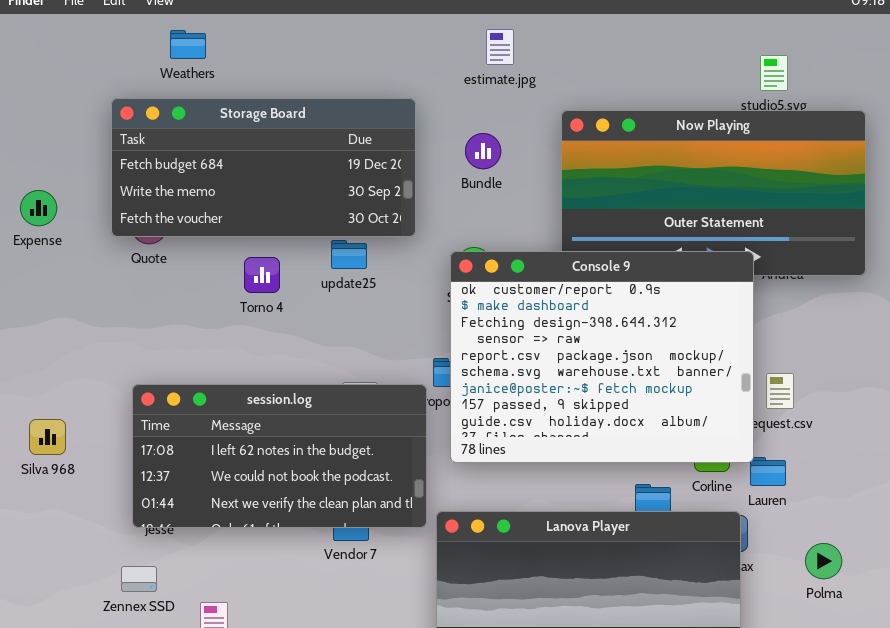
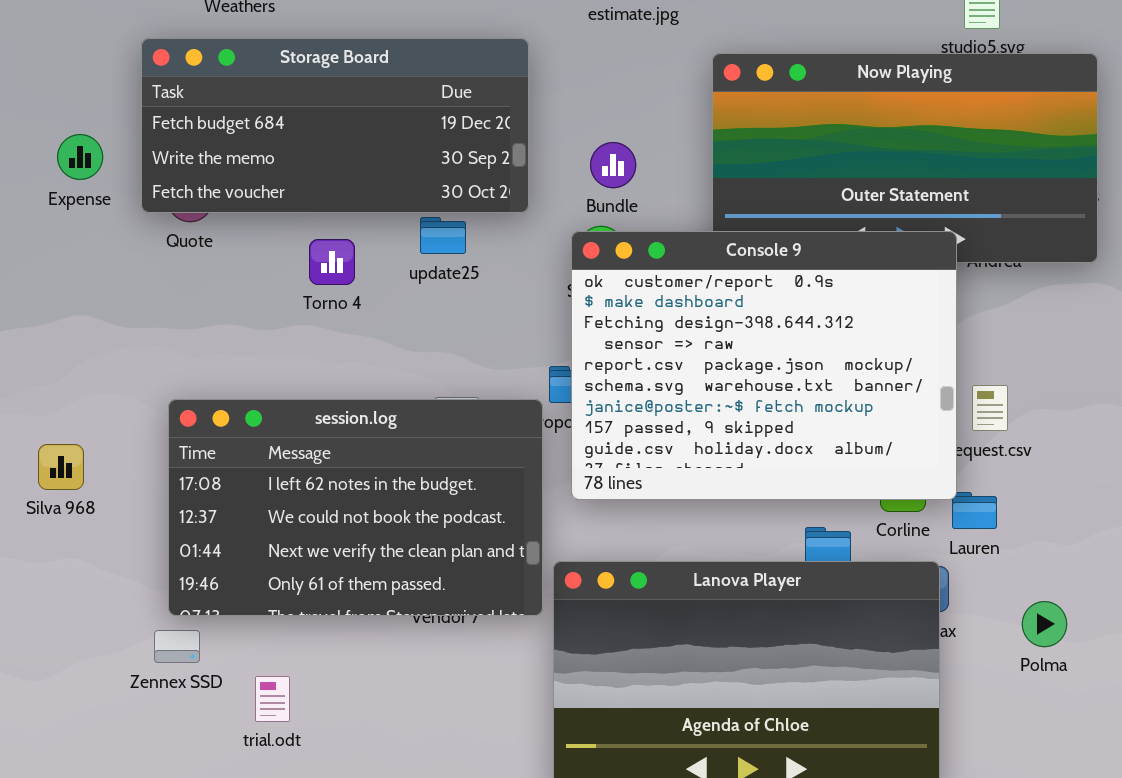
Bundle: [465,133,501,169] -> [590,142,636,188], moved
Expense: [20,190,57,226] -> [57,134,103,180], moved
session.log: [132,384,427,528] -> [168,399,543,616], resized

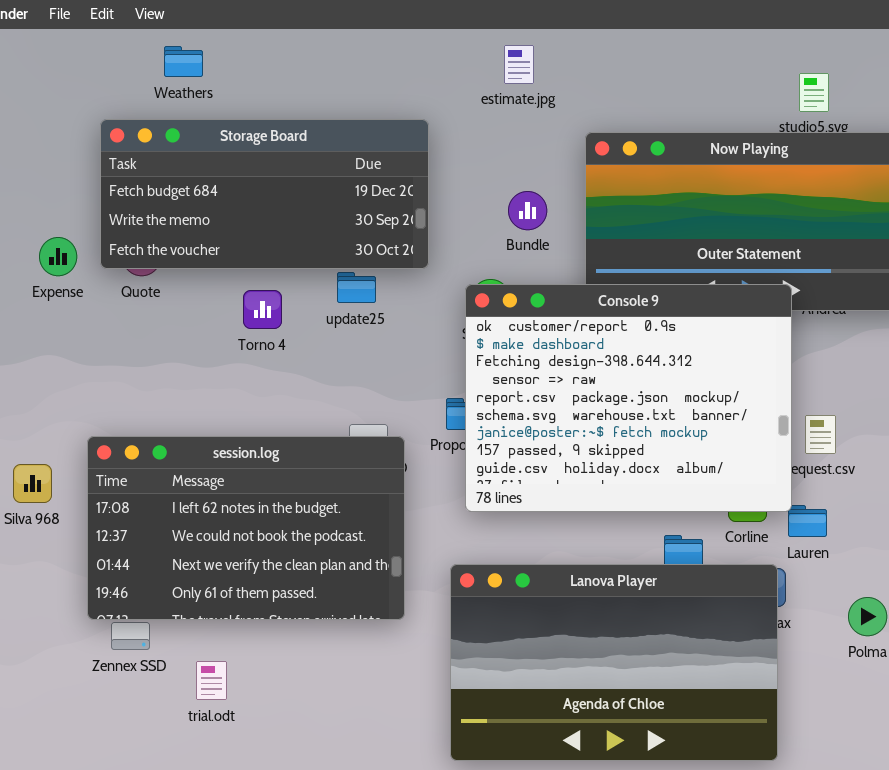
Expense: [57,134,103,180] -> [39,237,77,276], moved
Bundle: [590,142,636,188] -> [508,191,547,230], moved
session.log: [168,399,543,616] -> [87,436,405,620], moved

